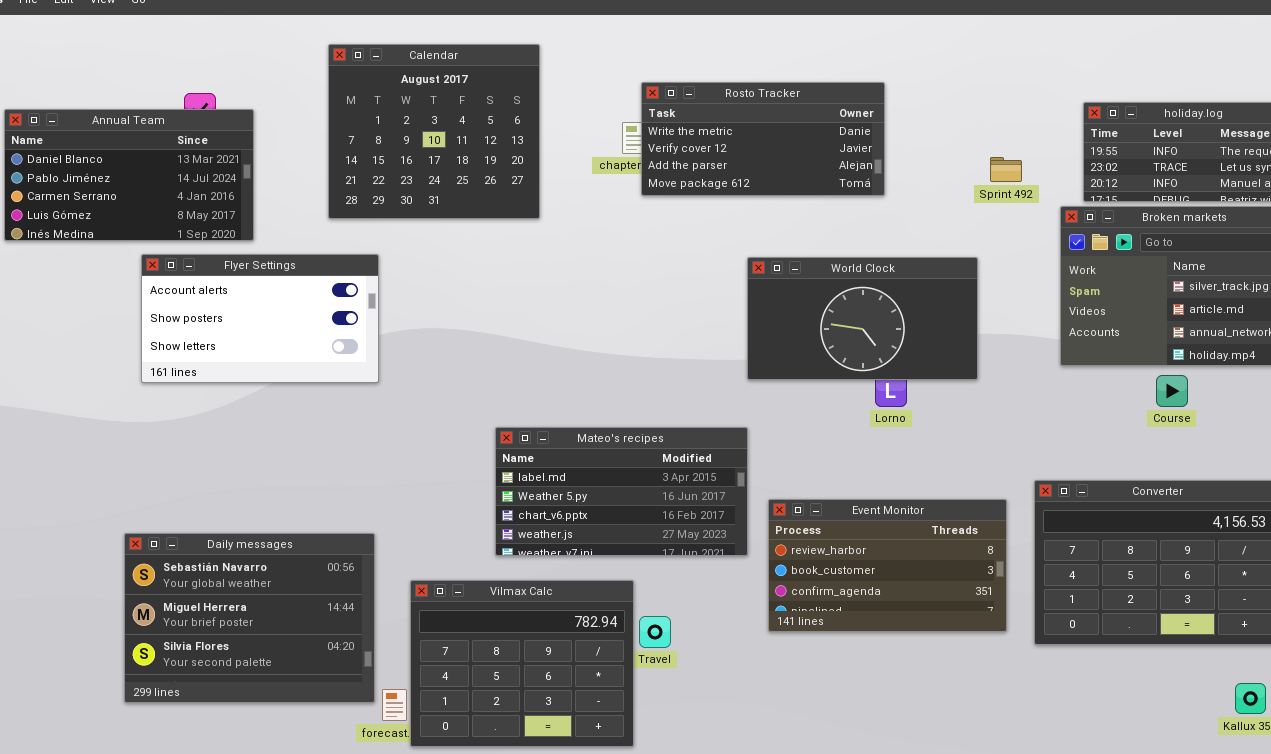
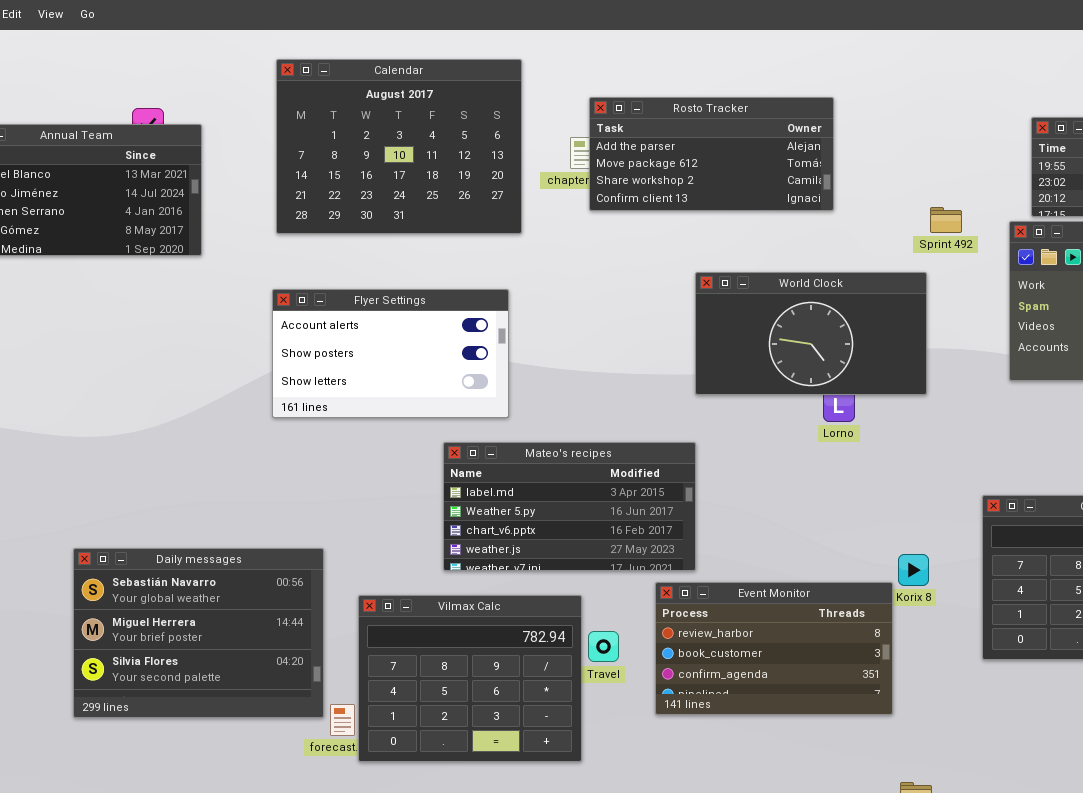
Calendar: [328,44,540,219] -> [276,59,522,234], resized
Rosto Tracker: [641,82,885,196] -> [589,97,834,211], scrolled down 2 rows
Sprint 492: [990,157,1022,182] -> [930,207,962,233], moved
Flyer Settings: [141,254,379,383] -> [272,289,509,418], moved
Event Monitor: [768,499,1007,632] -> [655,582,893,715], moved

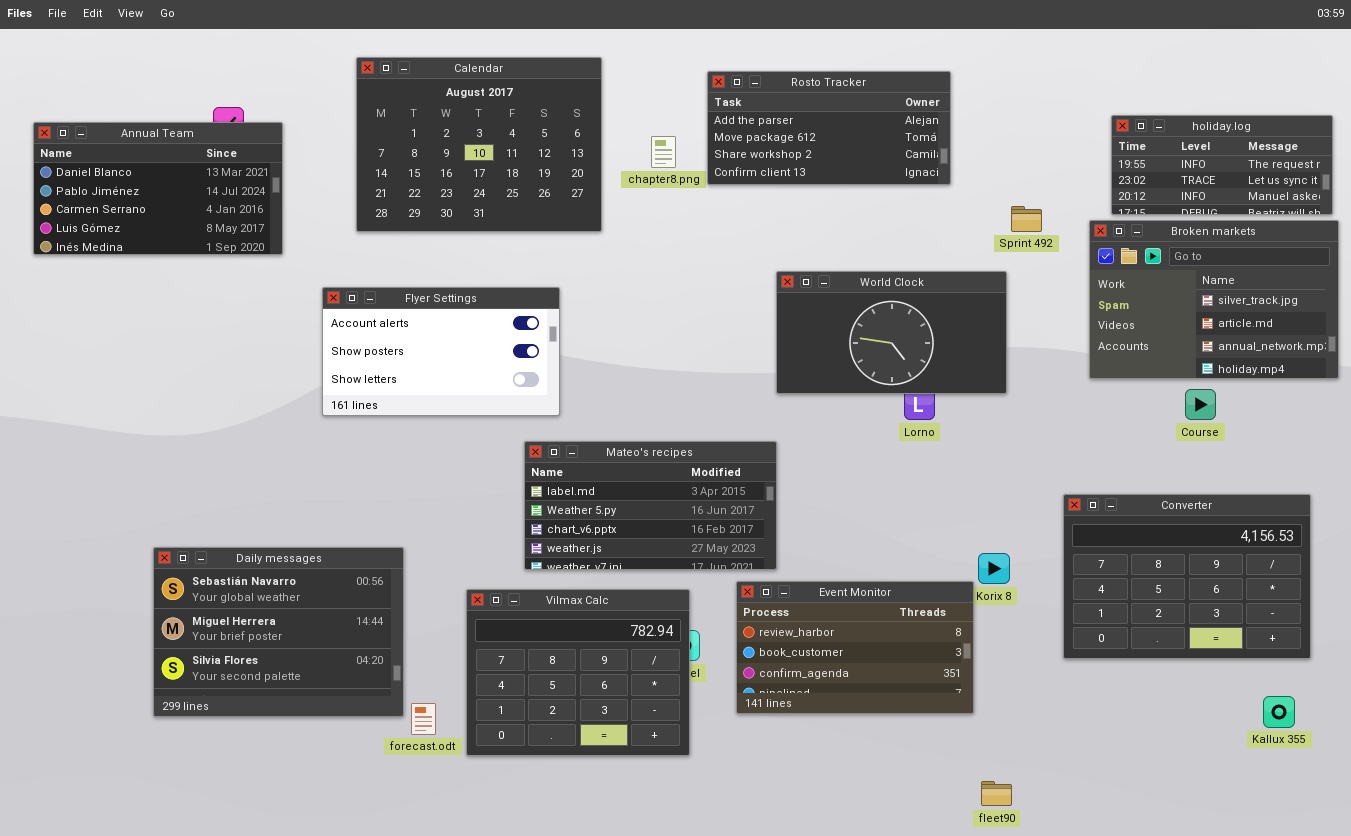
Rosto Tracker: [589,97,834,211] -> [707,71,951,185], moved
Flyer Settings: [272,289,509,418] -> [322,287,560,416], moved
Vilmax Calc: [358,595,582,762] -> [466,589,690,756], moved

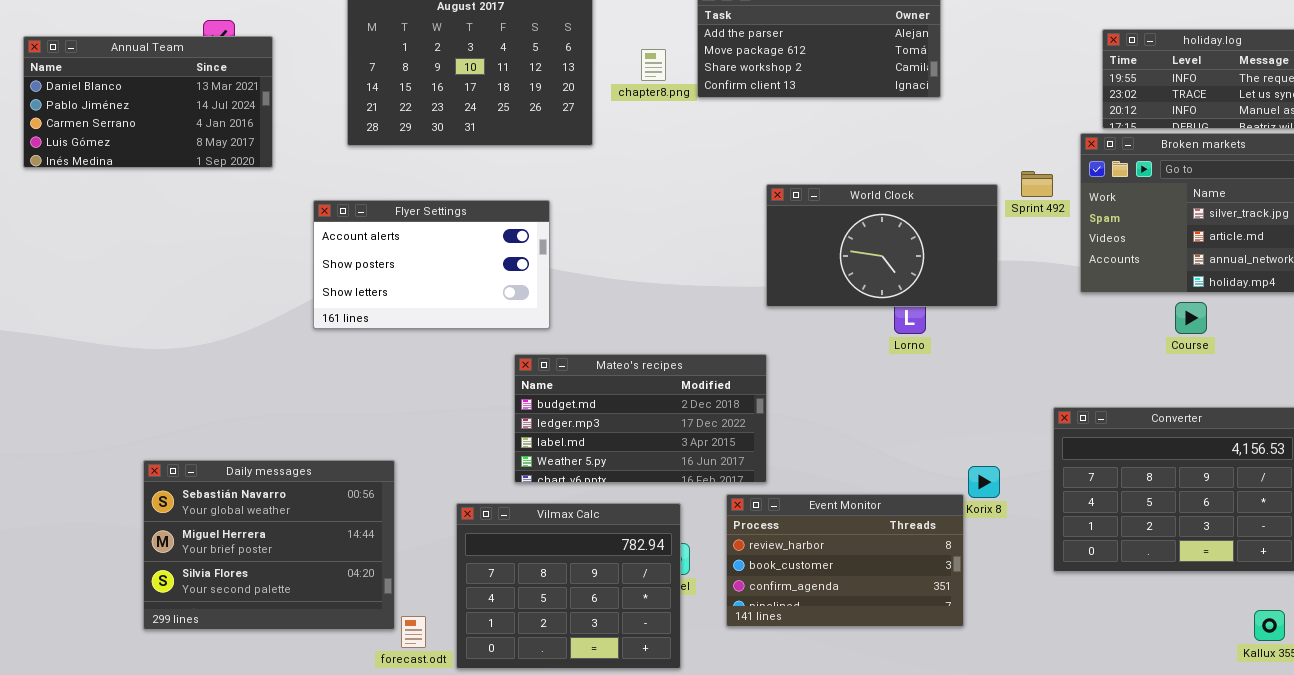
Sprint 492: [1011,206,1042,232] -> [1021,171,1053,197], moved
Mateo's recipes: [524,441,777,570] -> [514,354,767,483], scrolled up 2 rows

